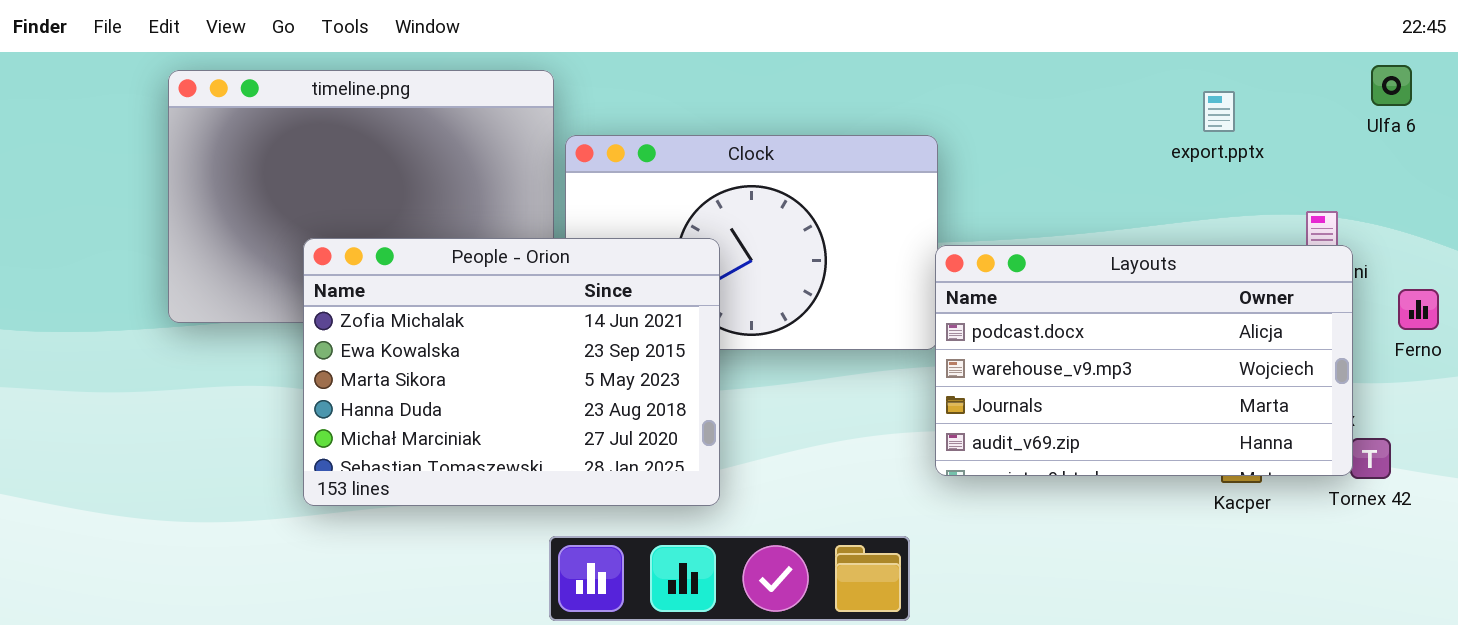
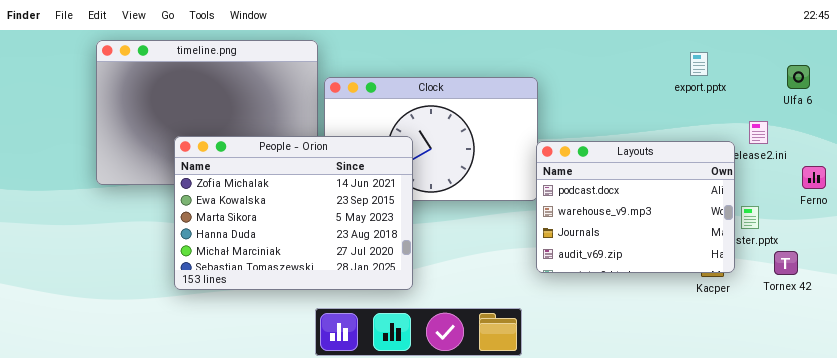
Ulfa 6: [1371,65,1412,106] -> [787,65,810,89], moved
Layouts: [935,245,1353,476] -> [536,141,735,273], resized

